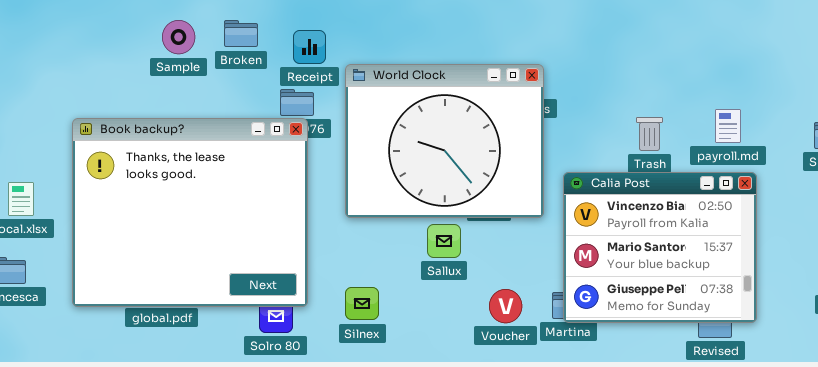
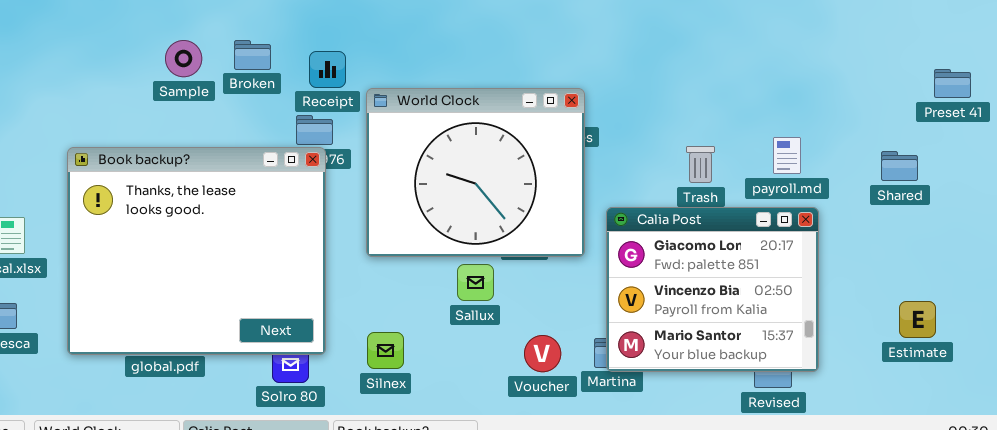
Calia Post: [563,172,757,323] -> [606,207,819,372], scrolled up 1 row

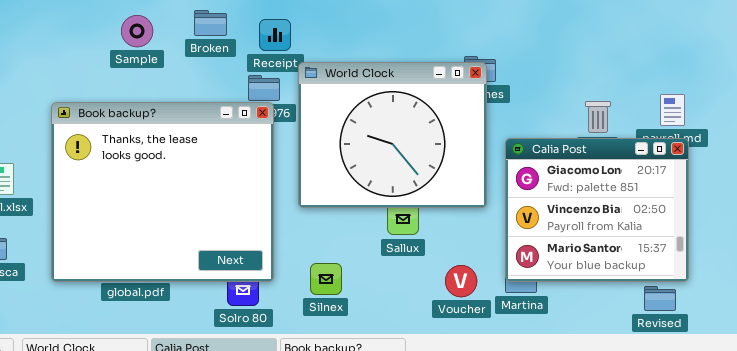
Sample: [165,40,202,77] -> [121,15,153,47], moved
World Clock: [366,88,585,257] -> [298,62,487,208], moved
Calia Post: [606,207,819,372] -> [505,138,689,282], moved

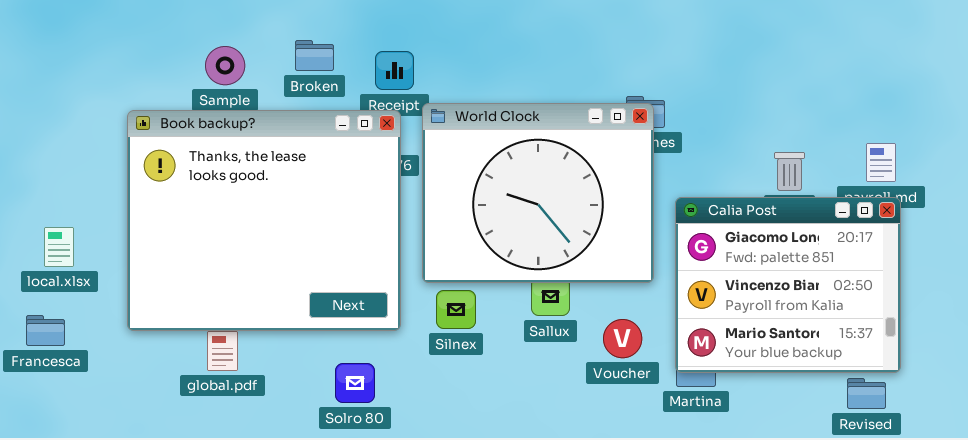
Book backup?: [51,102,274,282] -> [127,110,401,331], moved
Silnex: [310,263,342,295] -> [436,290,476,329], moved
Voucher: [445,265,477,297] -> [603,319,642,358], moved

